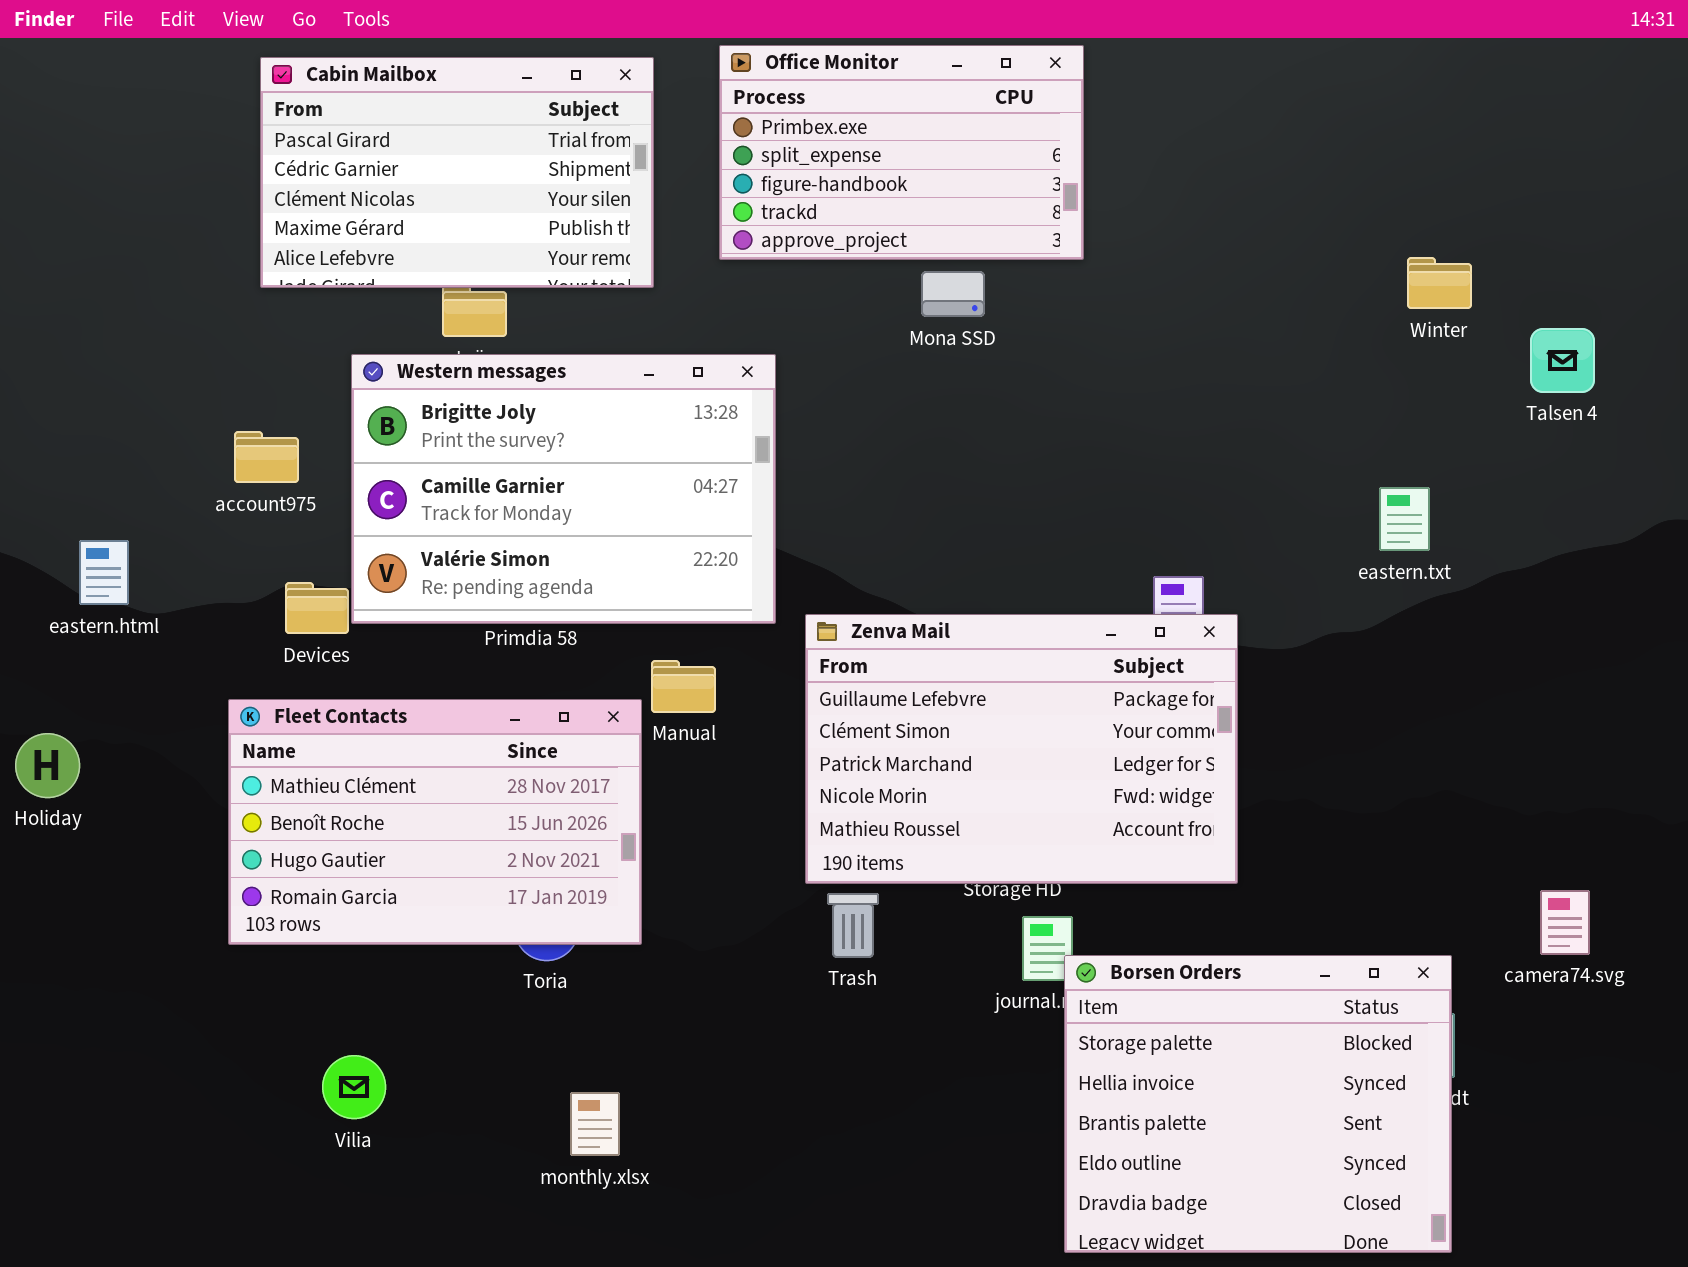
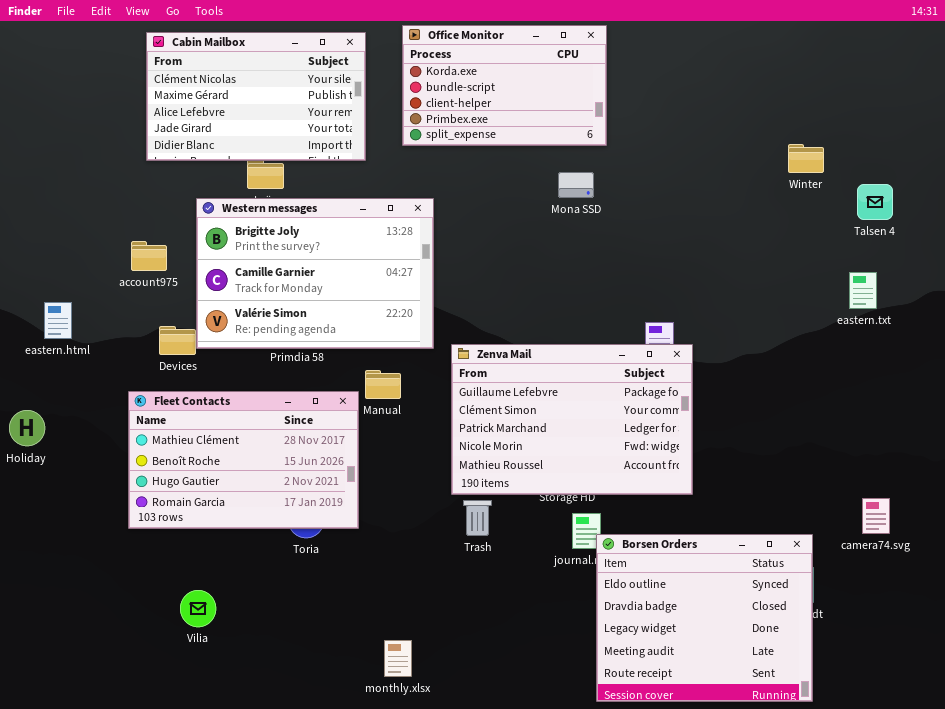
Office Monitor: [719,45,1084,260] -> [402,25,607,146], scrolled up 3 rows
Cabin Mailbox: [260,57,654,288] -> [146,32,366,161], scrolled down 2 rows
Mona SSD: [921,271,985,317] -> [558,172,594,198], moved
eastern.txt: [1379,487,1430,551] -> [849,272,877,309], moved
Borsen Orders: [1064,955,1452,1253] -> [596,534,813,702], scrolled down 3 rows
monthly.xlsx: [570,1092,620,1156] -> [384,640,412,677], moved

